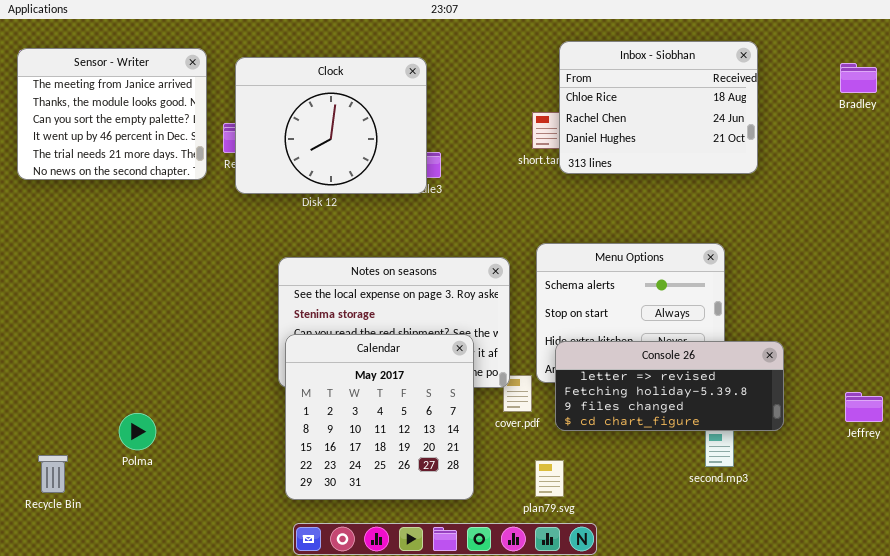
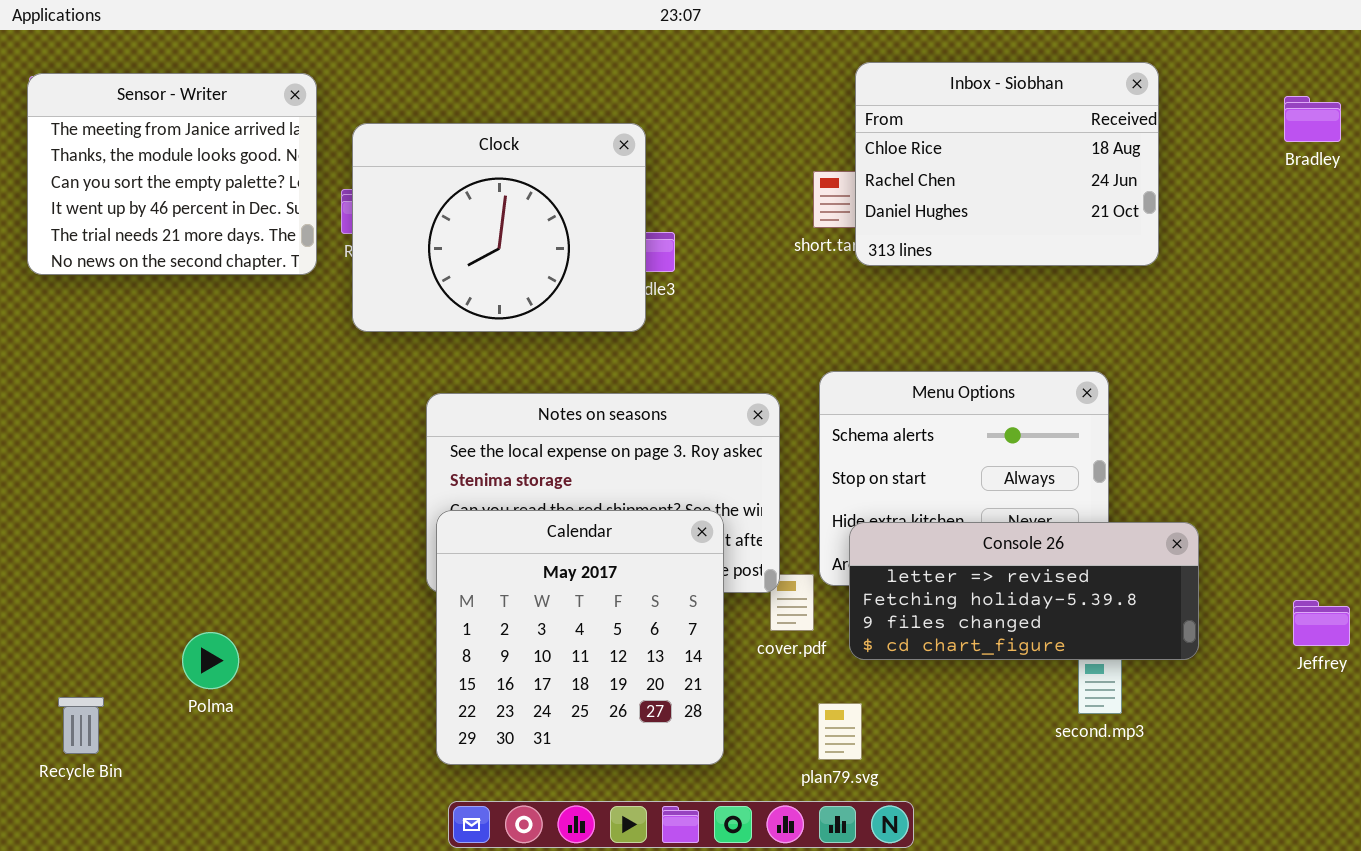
Clock: [235,57,427,194] -> [352,123,646,332], moved

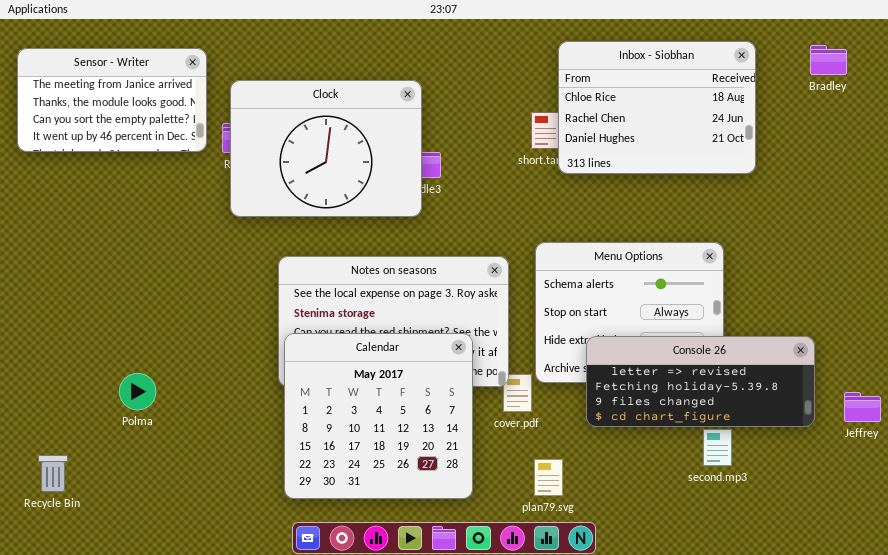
Sensor - Writer: [27,73,317,275] -> [17,48,207,152], resized
Bradley: [1284,96,1341,142] -> [810,45,847,75], moved
Console 26: [849,522,1199,660] -> [586,336,815,427], moved
Polma: [182,632,239,689] -> [119,373,156,410], moved

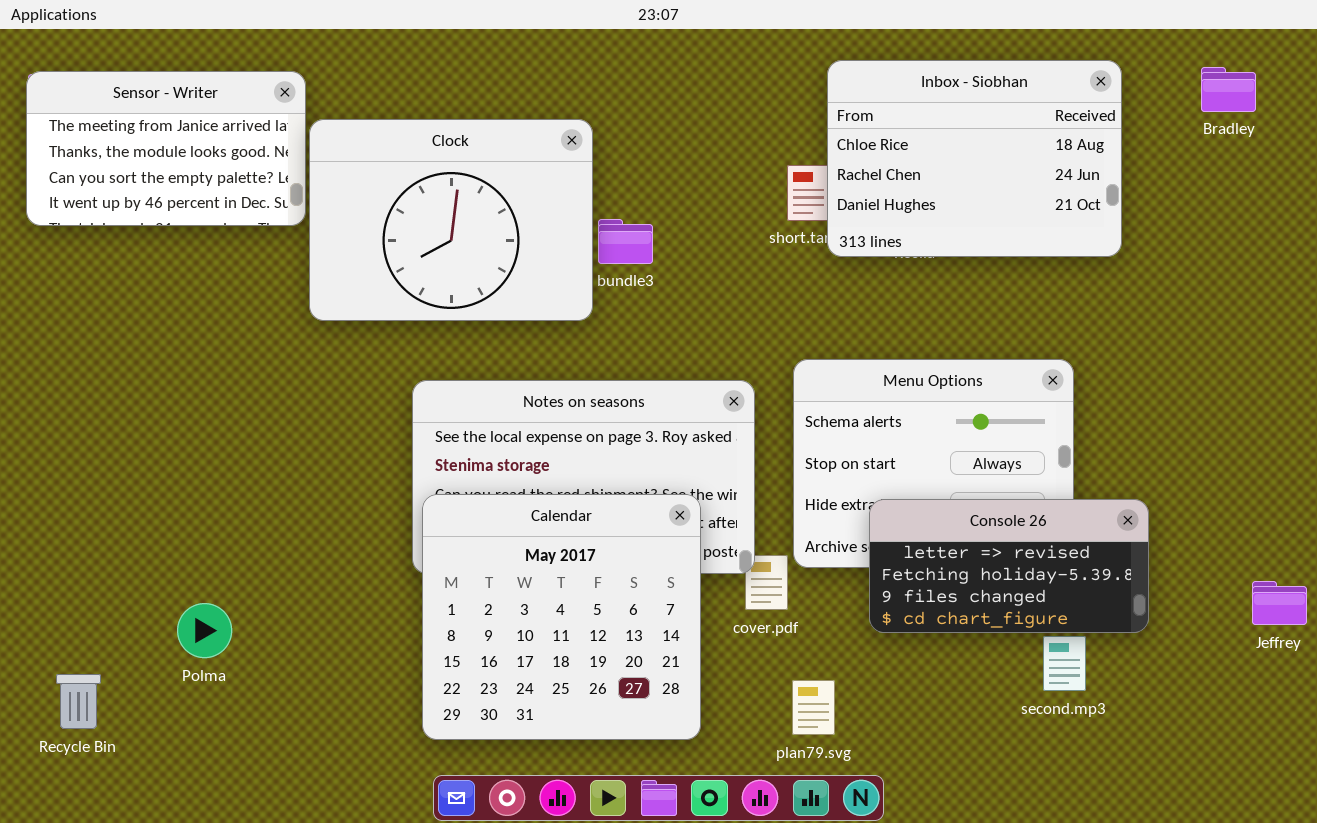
Clock: [230,80,422,217] -> [309,119,593,321], moved
Console 26: [586,336,815,427] -> [869,499,1149,633], resized
Polma: [119,373,156,410] -> [177,603,232,658], moved

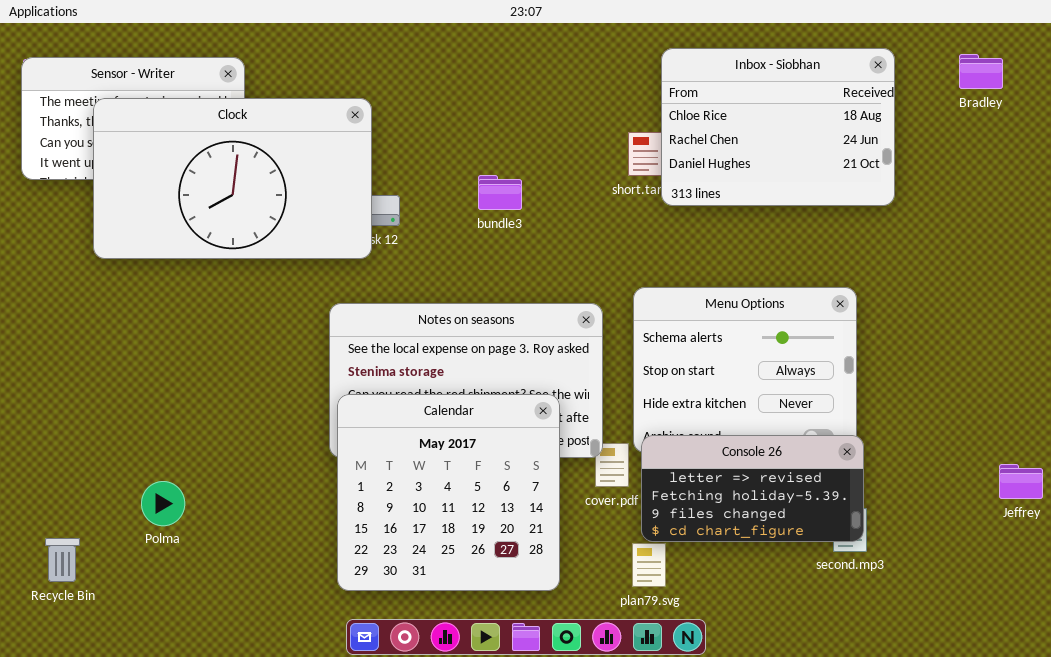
Clock: [309,119,593,321] -> [93,98,372,259], moved, resized
Console 26: [869,499,1149,633] -> [641,435,864,542], moved

